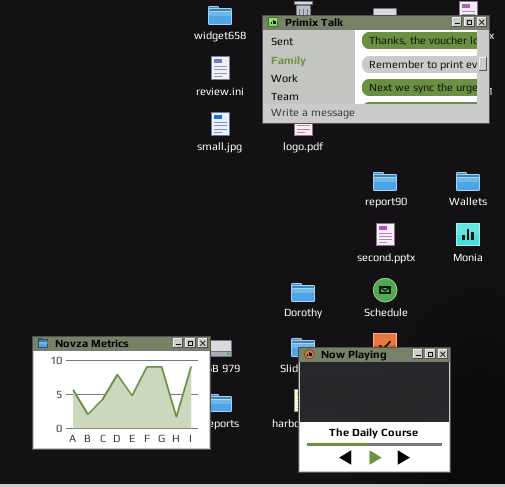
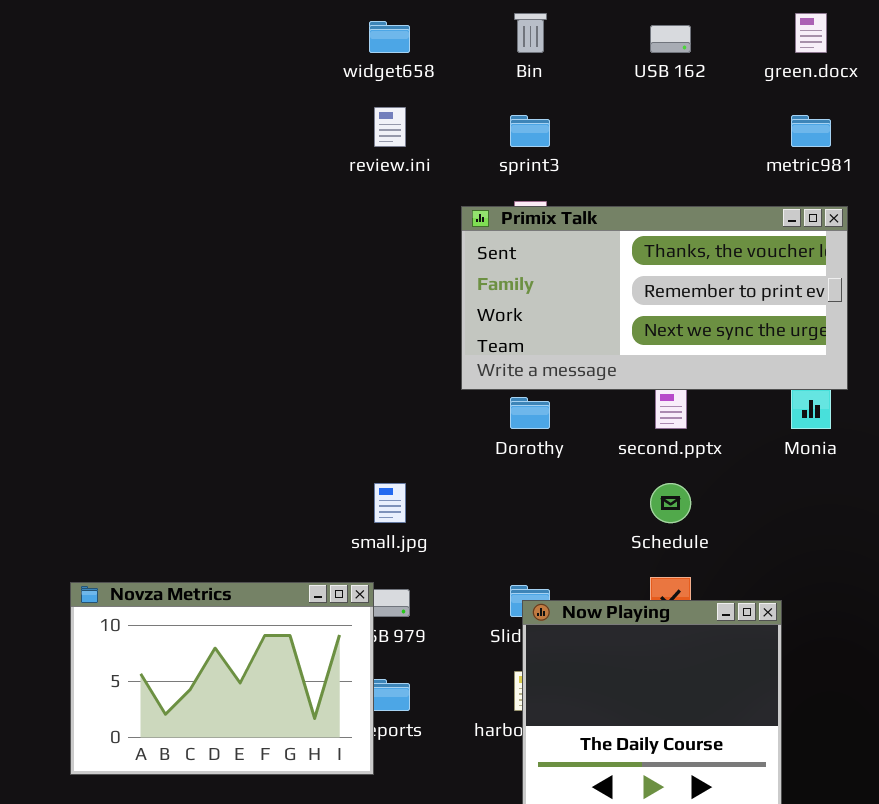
Primix Talk: [262,15,490,124] -> [461,206,848,390], moved
small.jpg: [211,112,230,136] -> [374,483,406,523], moved
Dorothy: [291,283,315,302] -> [510,397,550,429], moved

